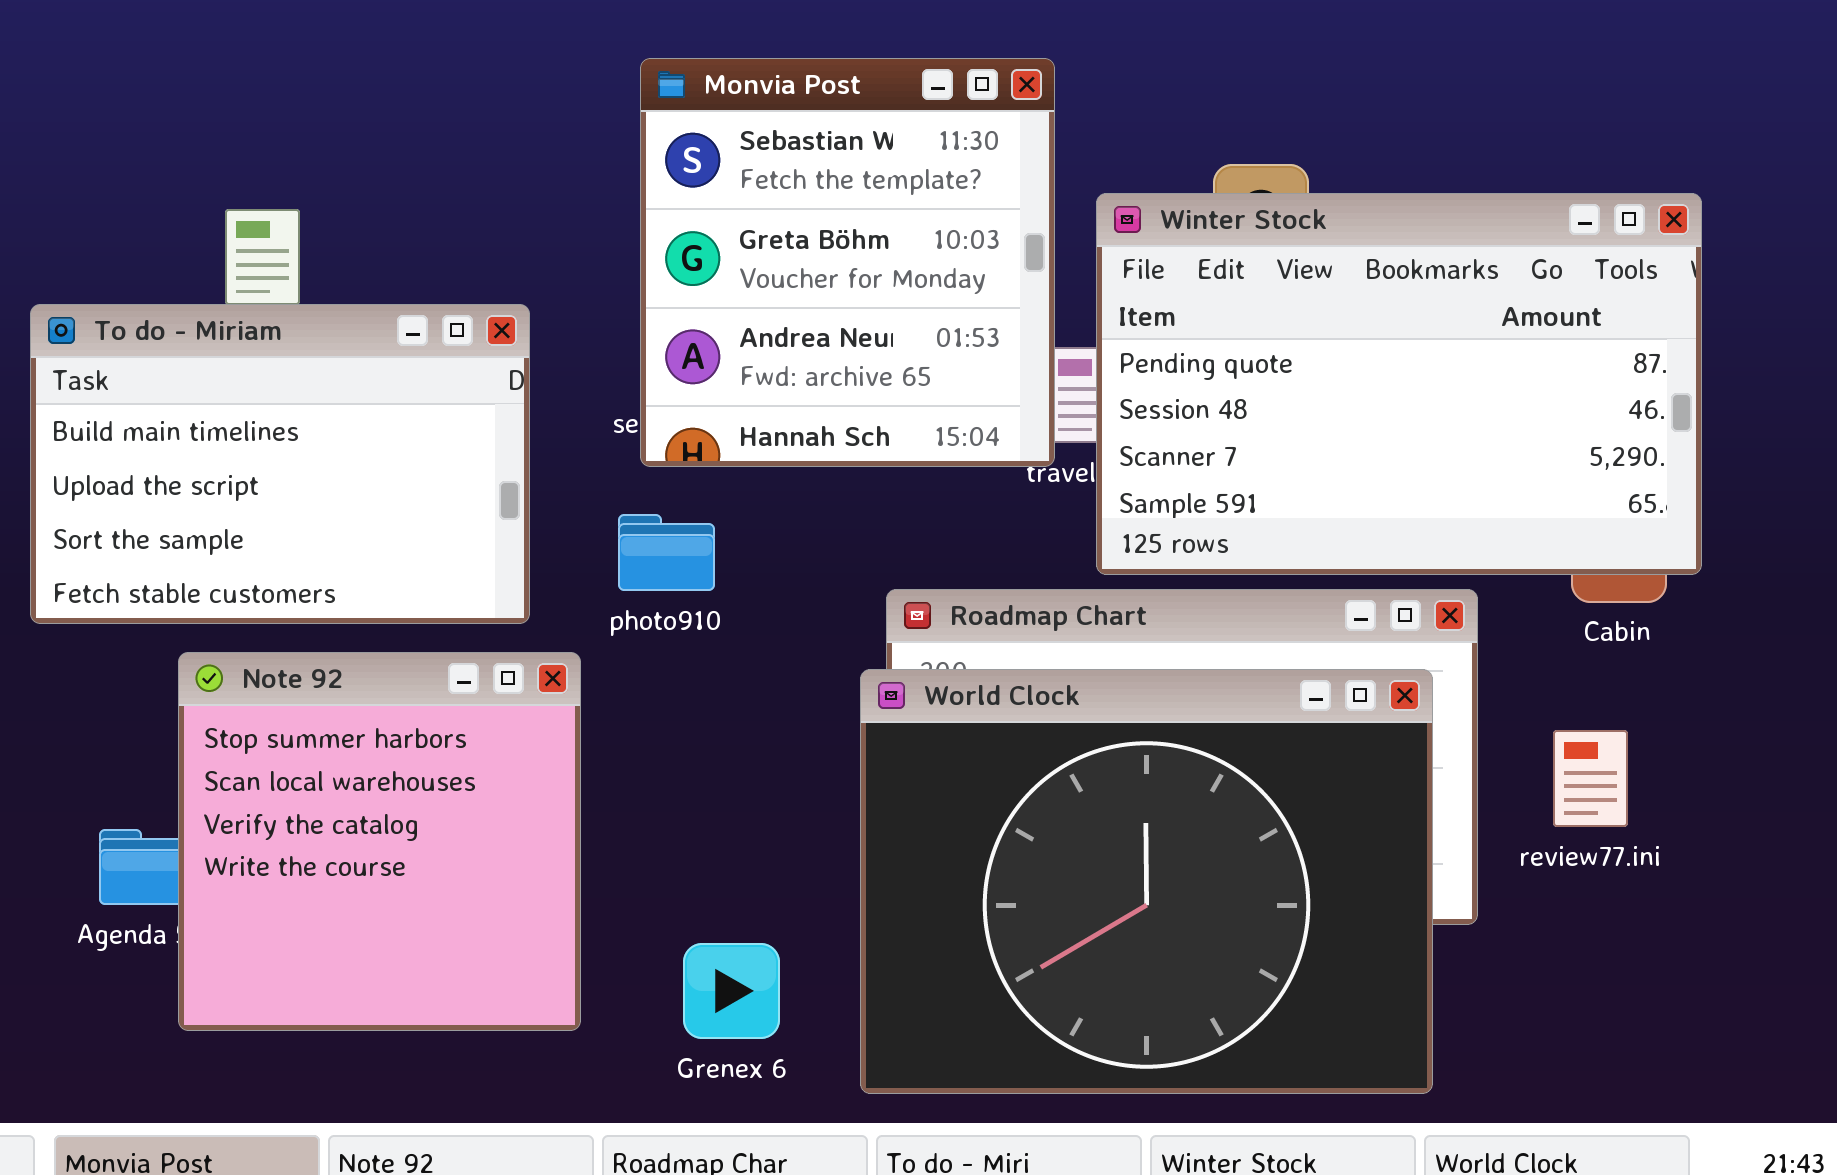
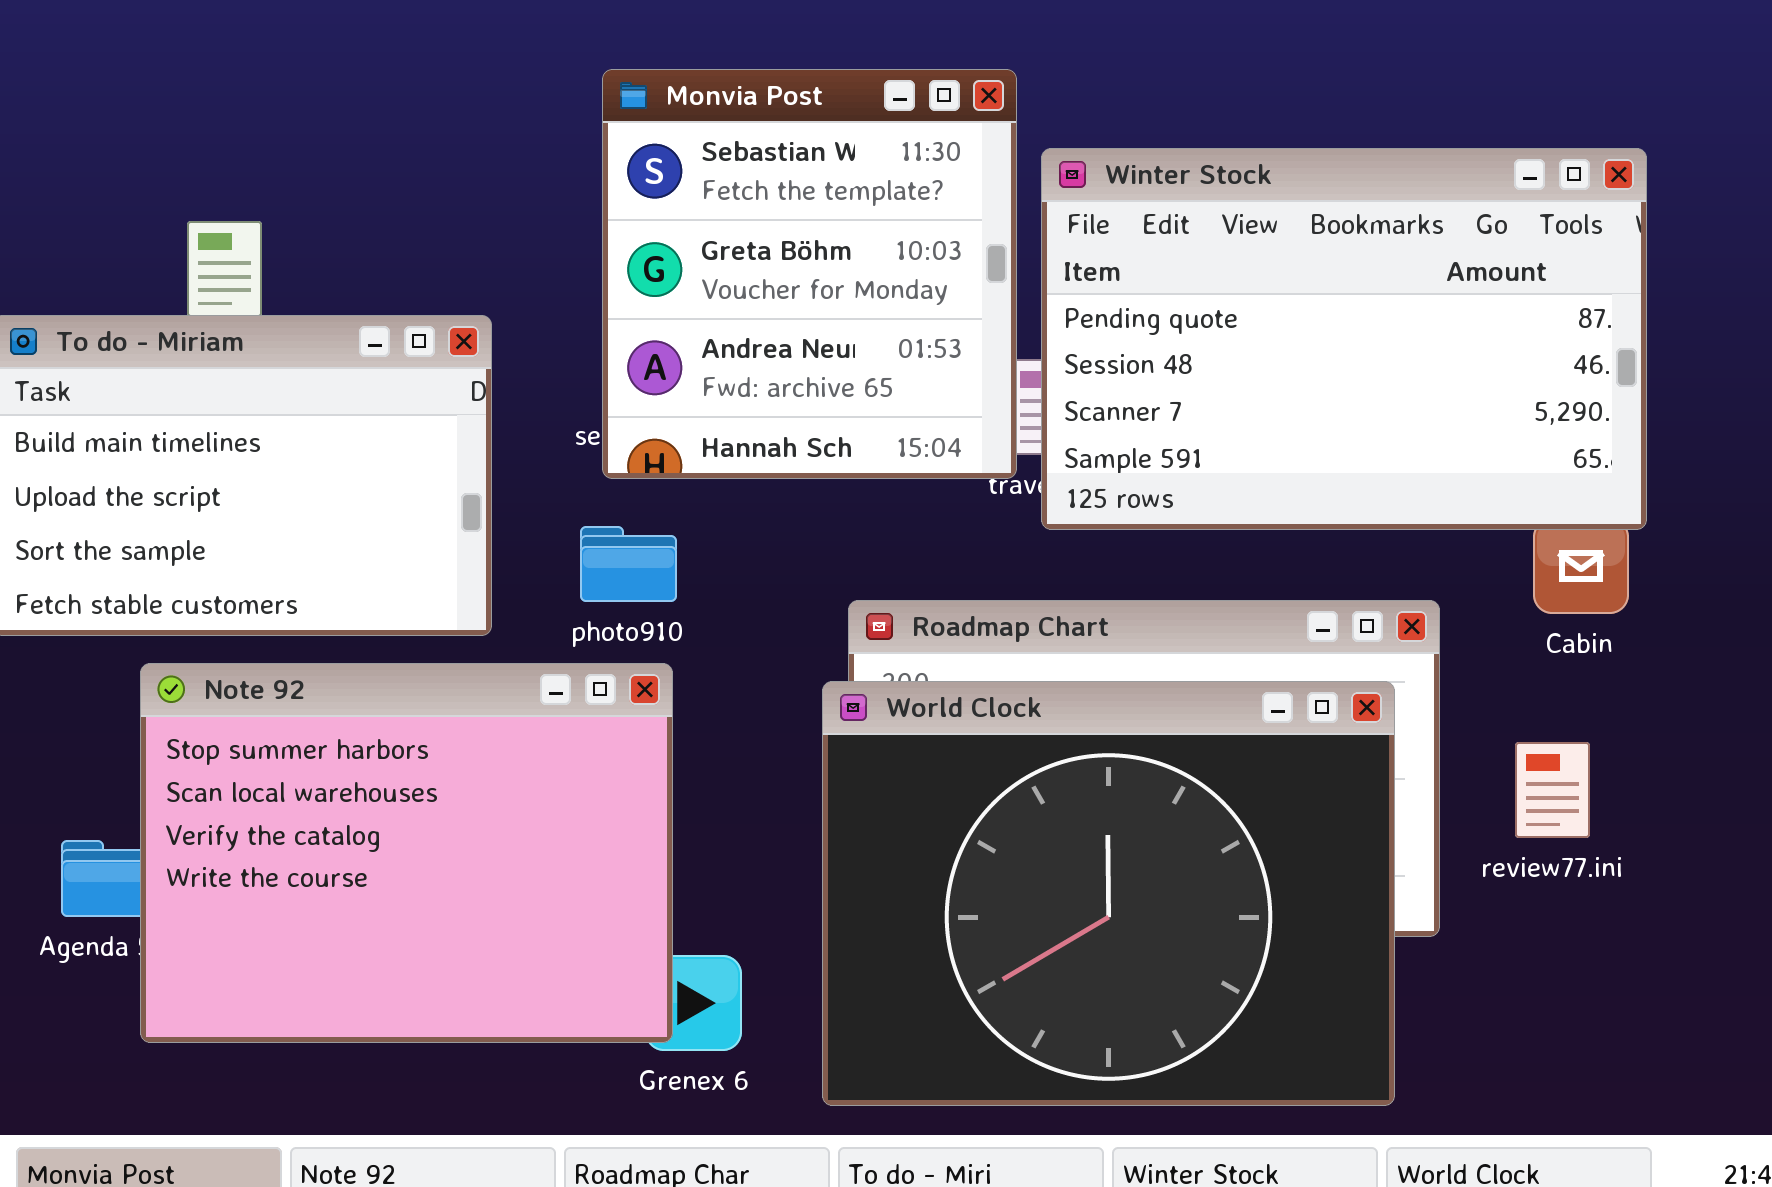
Winter Stock: [1096,193,1702,575] -> [1041,148,1647,530], moved
Note 92: [178,652,581,1031] -> [140,663,673,1043], resized

